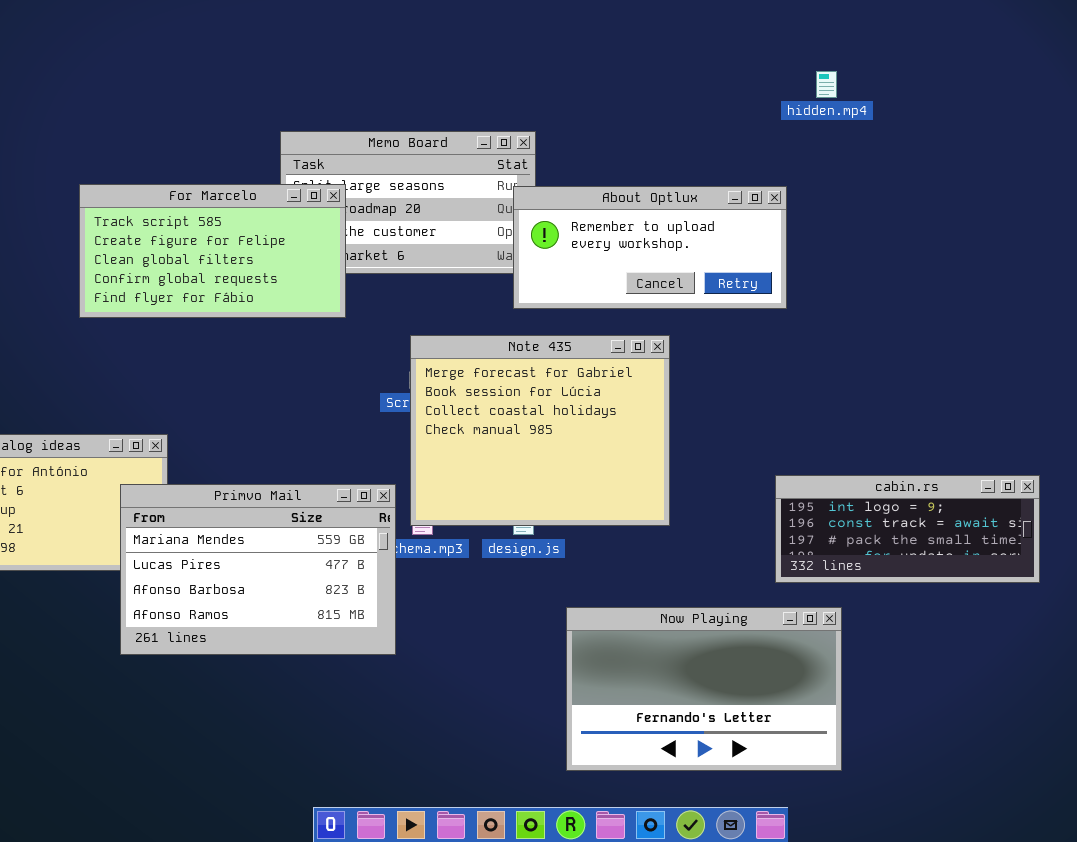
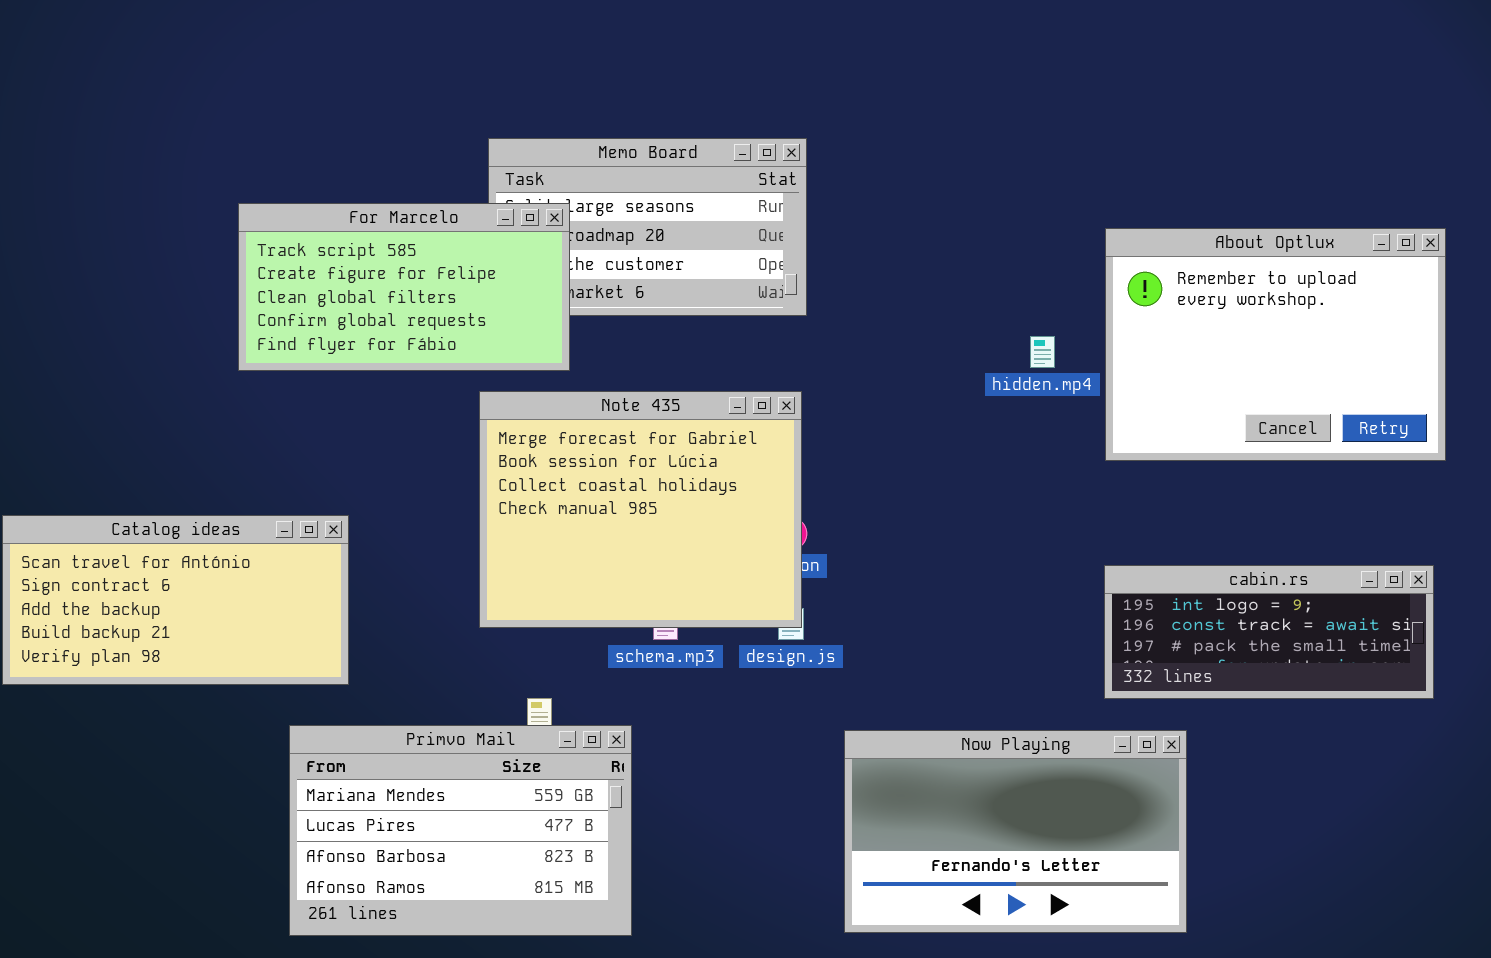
hidden.mp4: [816,71,837,98] -> [1030,336,1055,368], moved
About Optlux: [513,186,787,309] -> [1105,228,1446,461], moved, resized
Note 435: [410,335,670,526] -> [479,391,802,628], moved
Primvo Mail: [120,484,396,655] -> [289,725,632,936], moved

